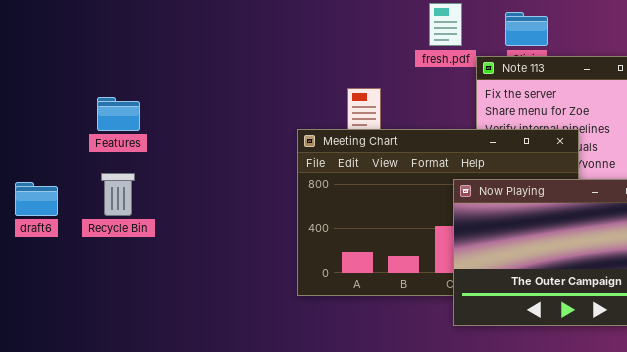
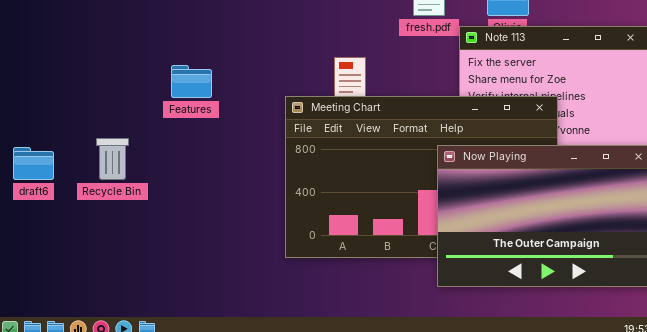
Features: [97,97,140,131] -> [171,65,212,98], moved

